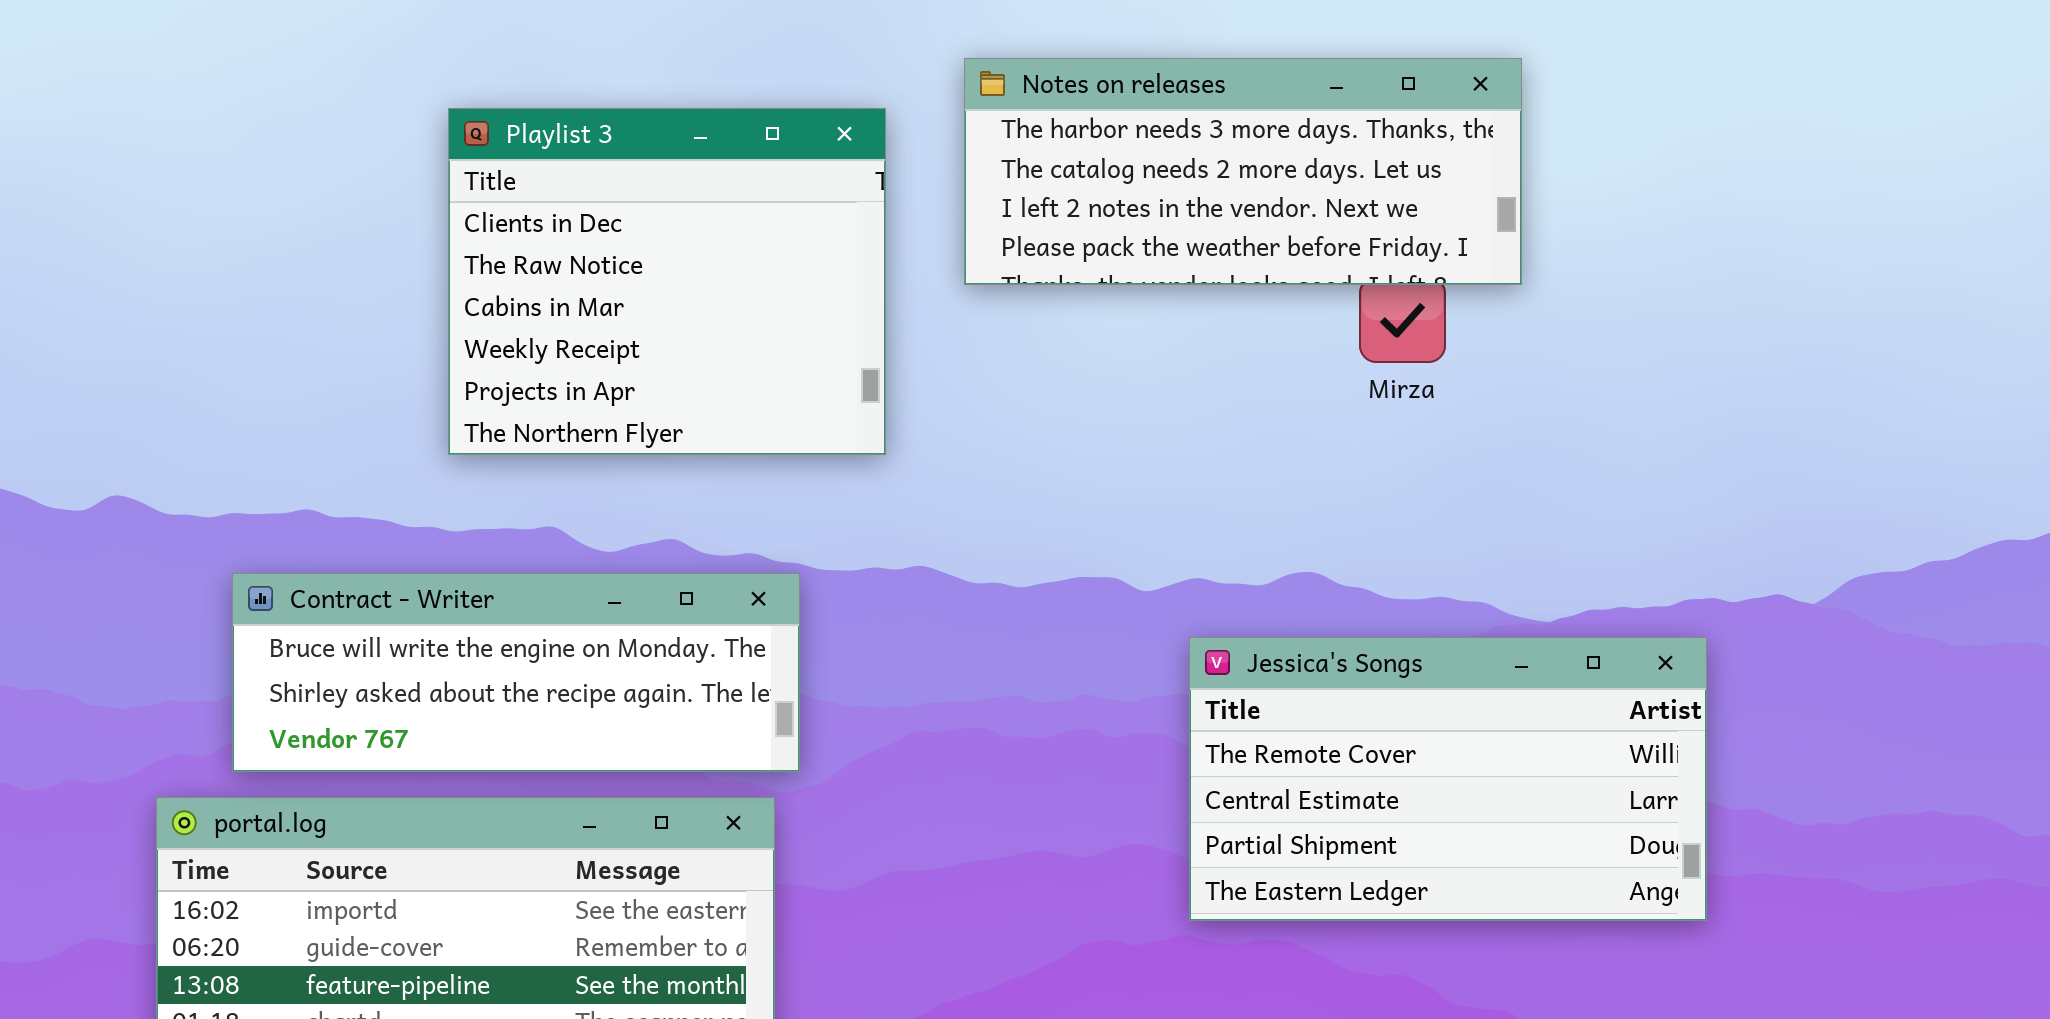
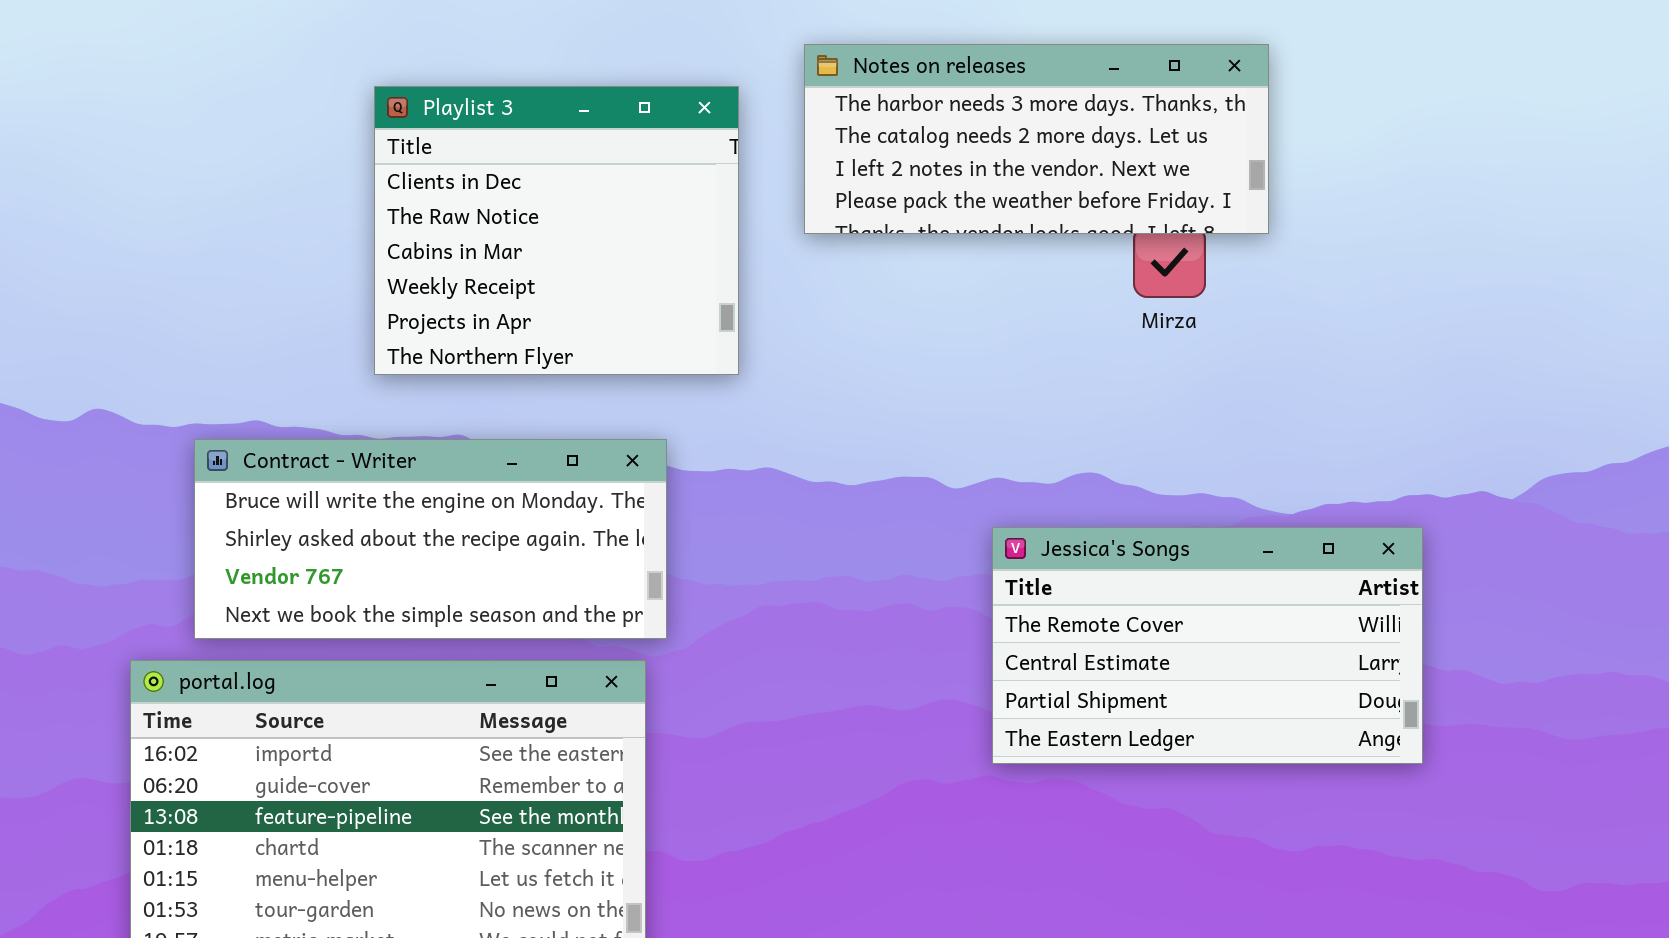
Contract - Writer: [232,573,800,772] -> [194,439,667,639], resized

